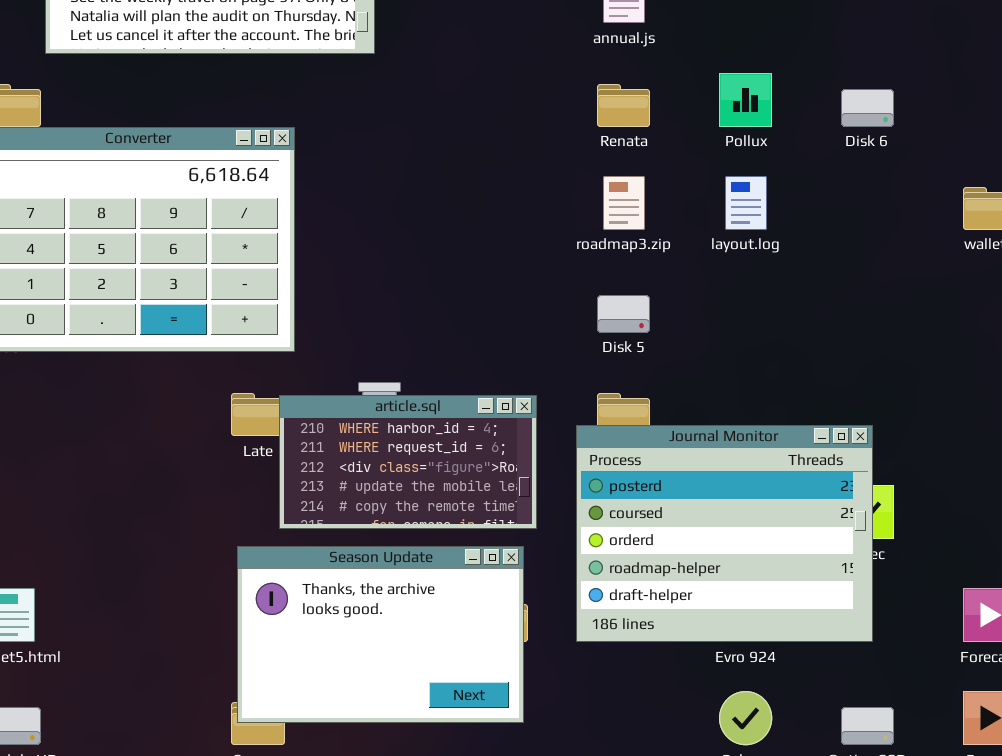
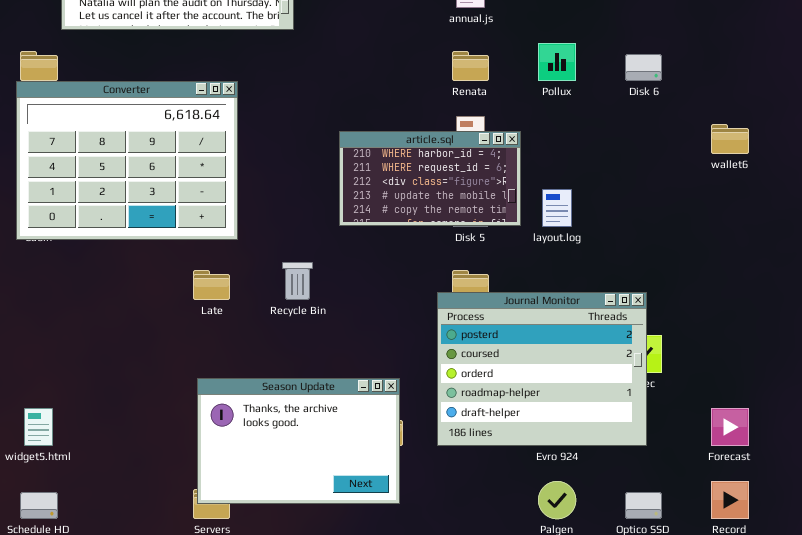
layout.log: [725,176,767,230] -> [542,189,572,227], moved
article.sql: [279,395,537,529] -> [339,131,521,226], moved

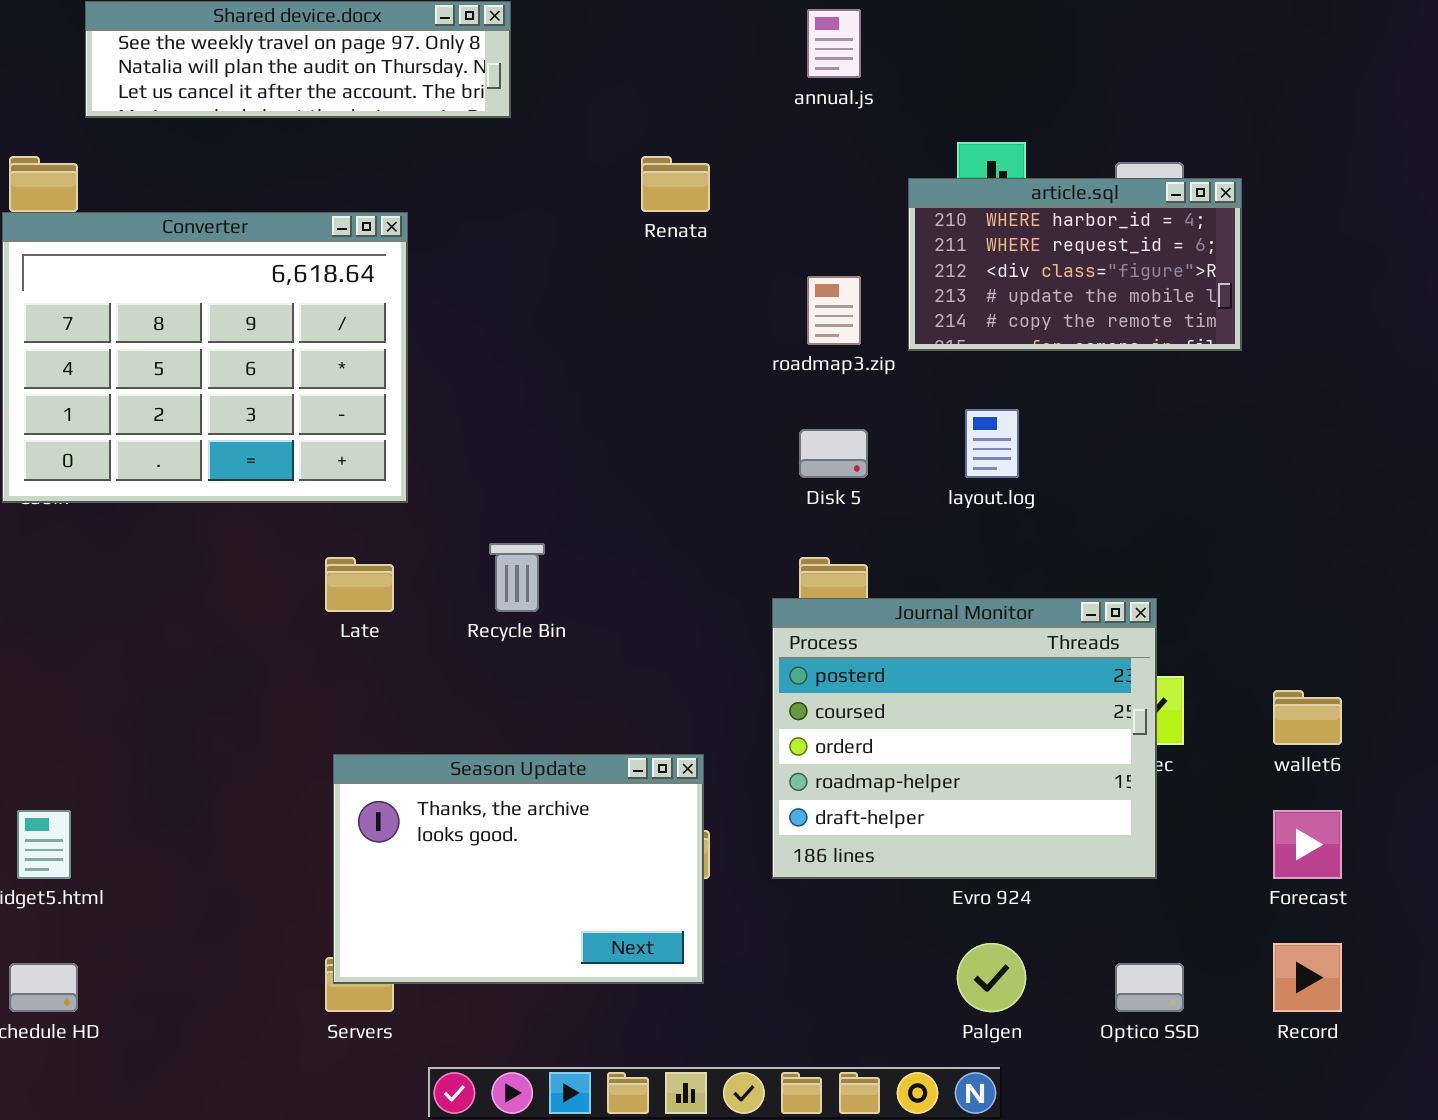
Renata: [452,51,489,81] -> [641,156,710,212], moved
wallet6: [711,124,749,154] -> [1273,690,1342,745], moved
article.sql: [339,131,521,226] -> [908,178,1242,351], moved

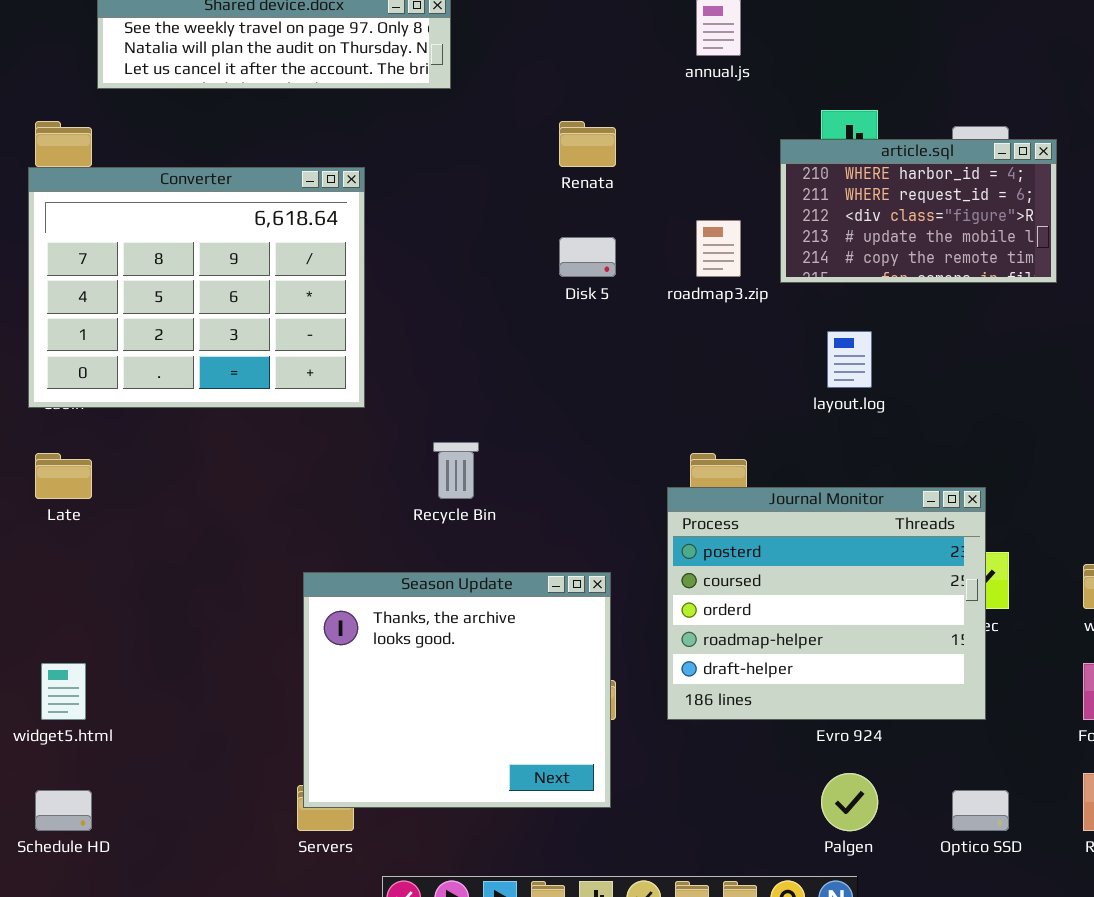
Disk 5: [799,429,868,478] -> [559,237,616,277], moved
Late: [325,557,394,612] -> [35,453,92,499], moved
Season Update: [333,754,704,984] -> [303,572,611,808], resized

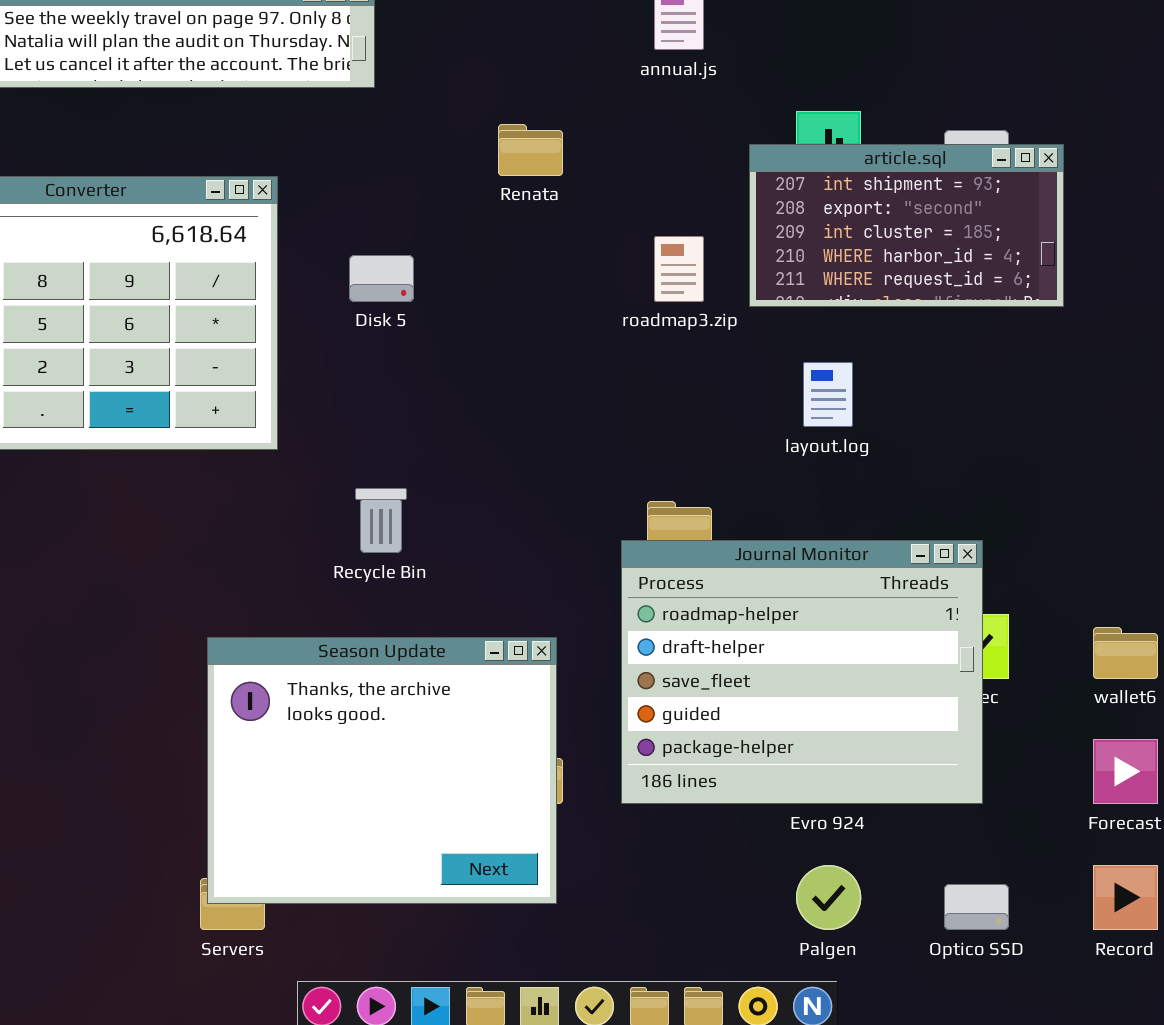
article.sql: [780,139,1057,283] -> [749,144,1064,307], scrolled up 3 rows
Disk 5: [559,237,616,277] -> [349,255,414,302], moved
Journal Monitor: [667,487,986,720] -> [621,540,983,804], scrolled down 3 rows

